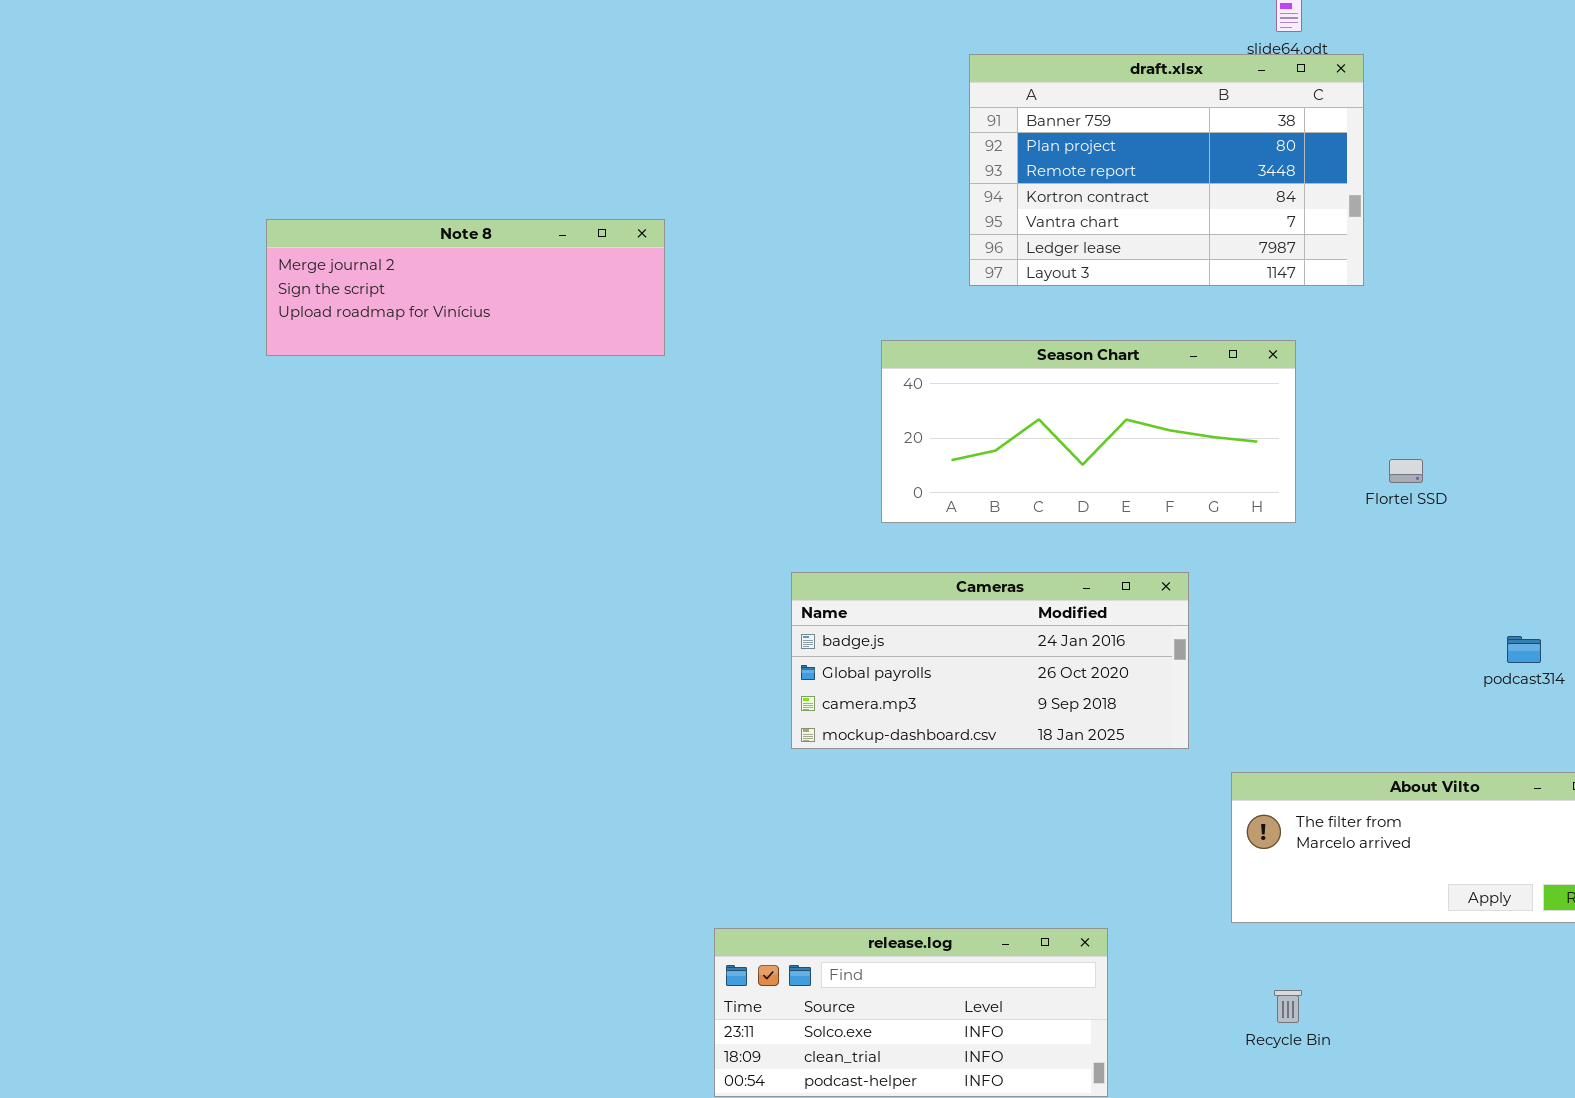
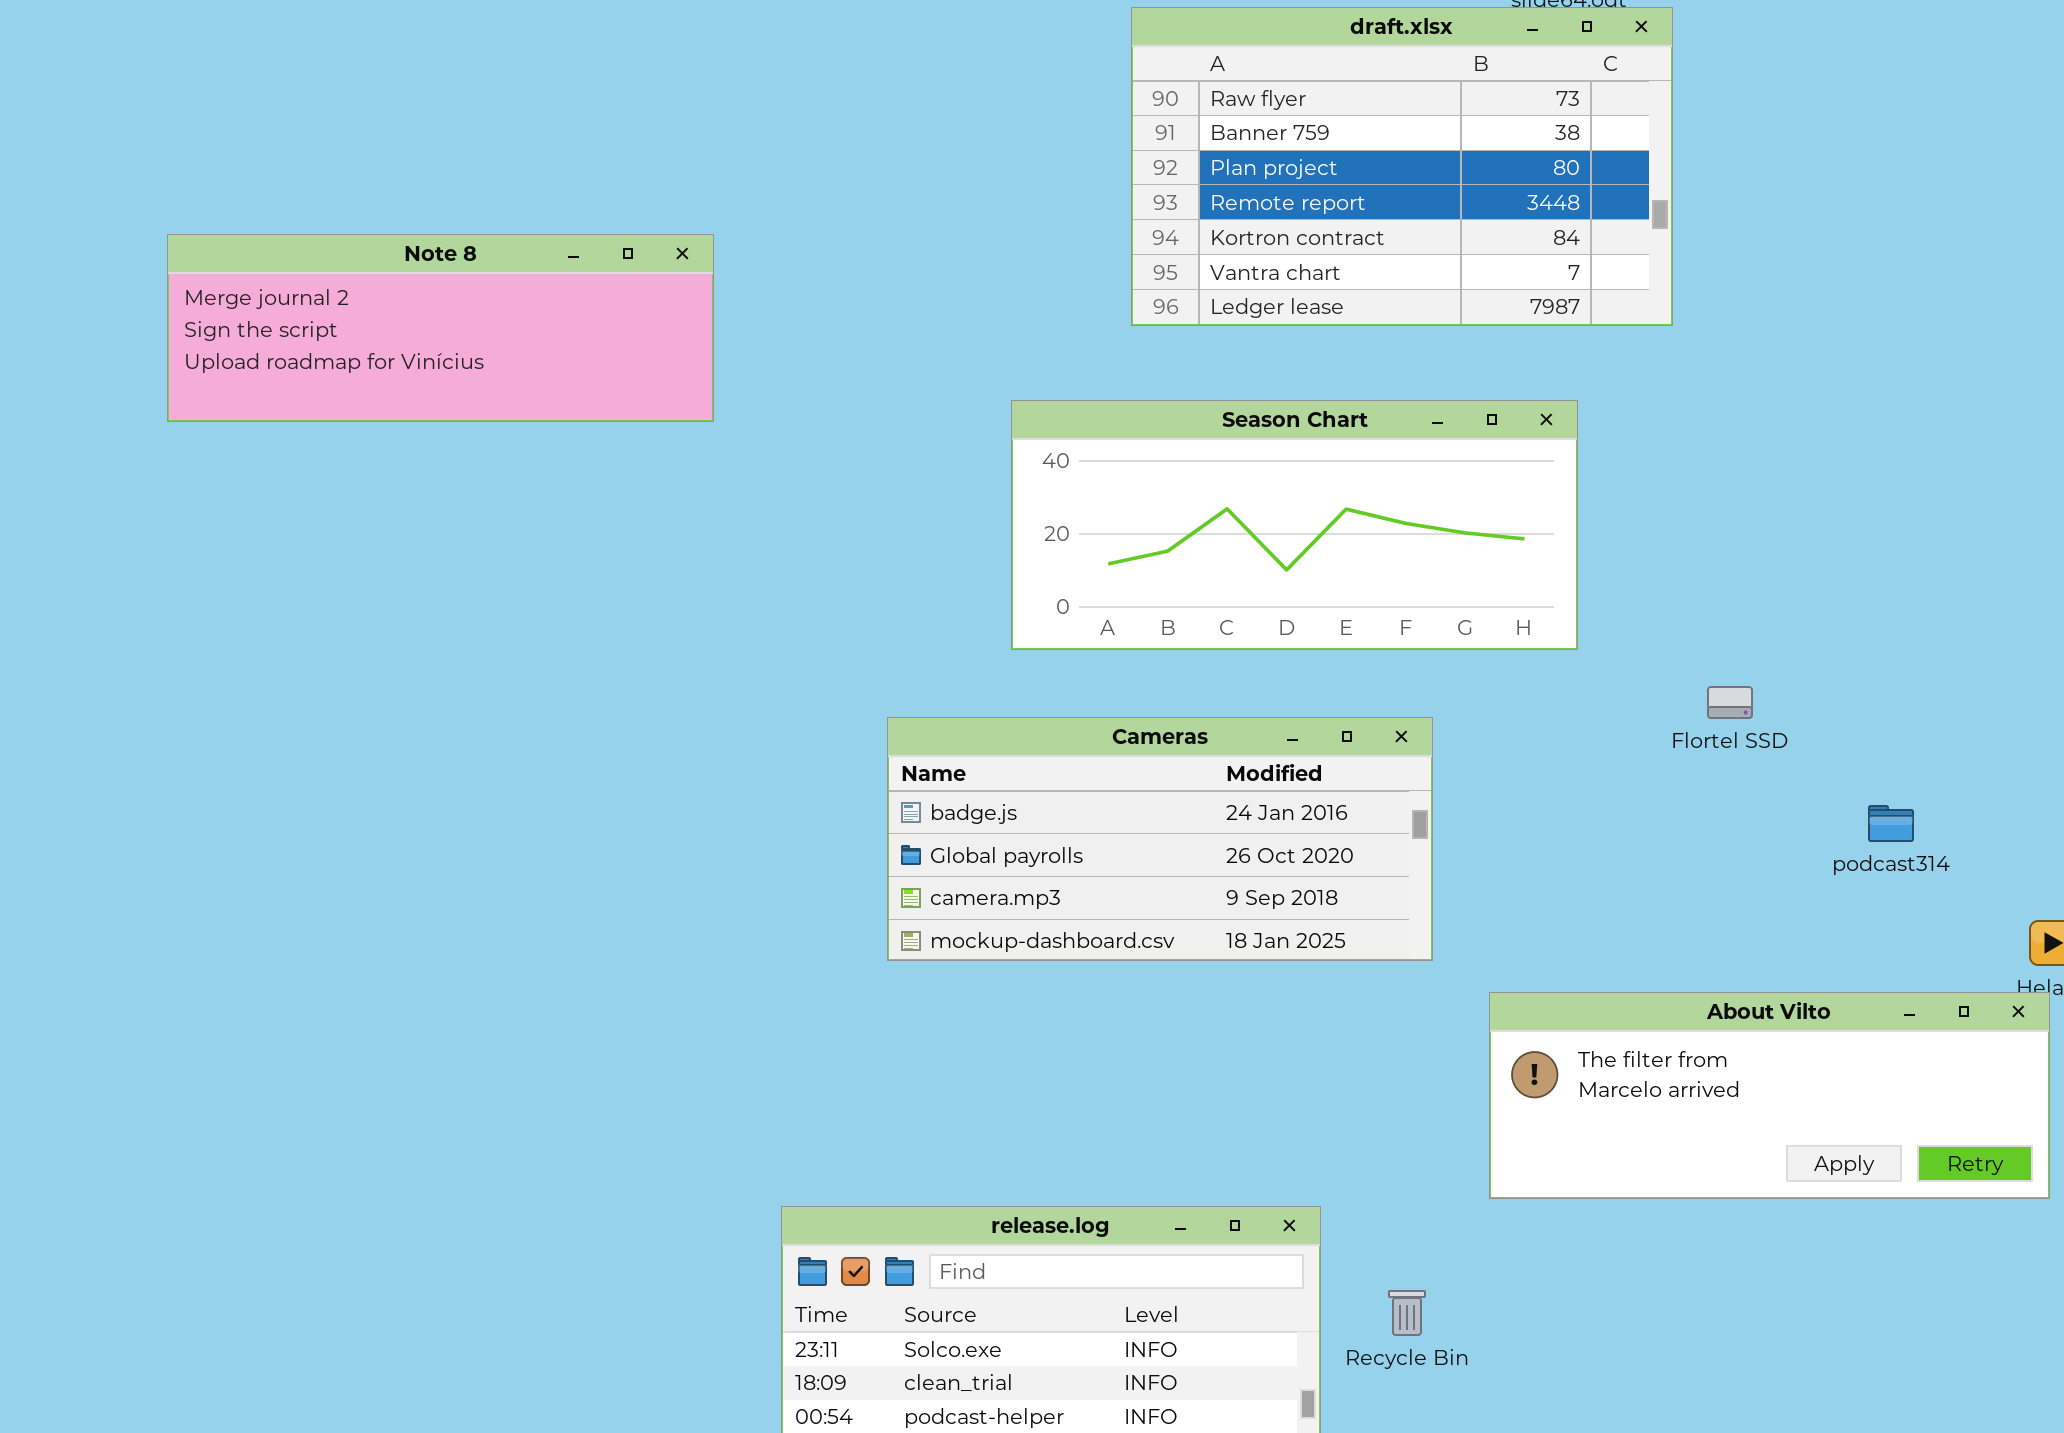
draft.xlsx: [969,54,1364,286] -> [1131,7,1673,326], scrolled up 1 row
Flortel SSD: [1389,459,1423,483] -> [1707,686,1753,719], moved
Recycle Bin: [1274,990,1302,1023] -> [1388,1290,1426,1336], moved

